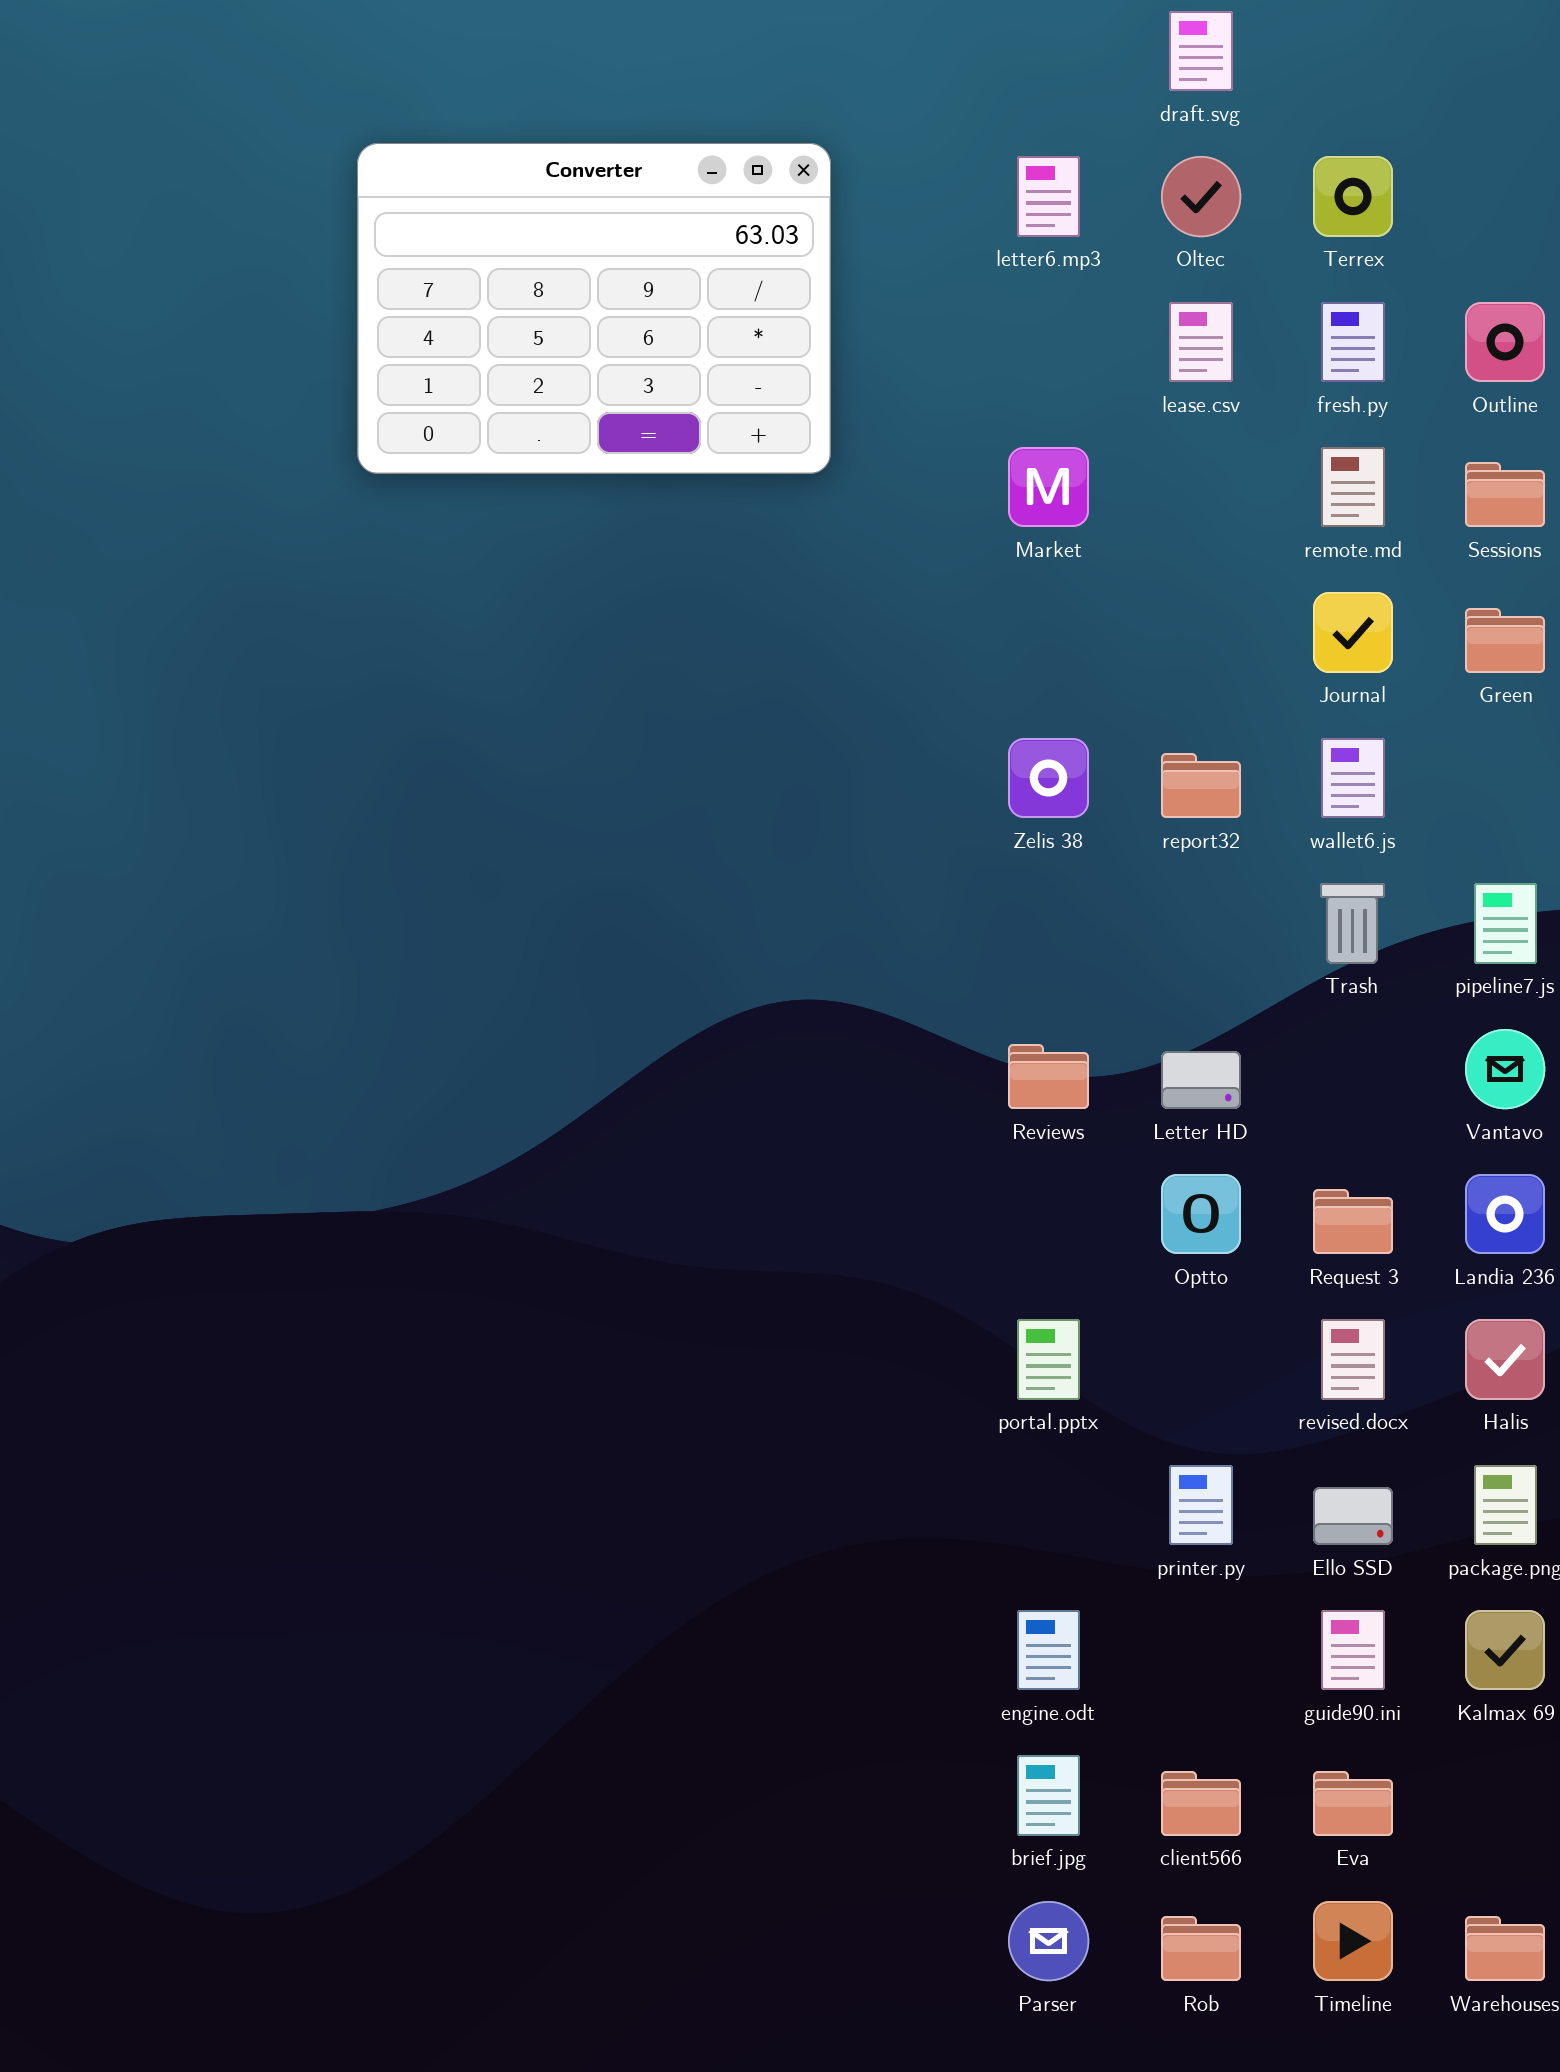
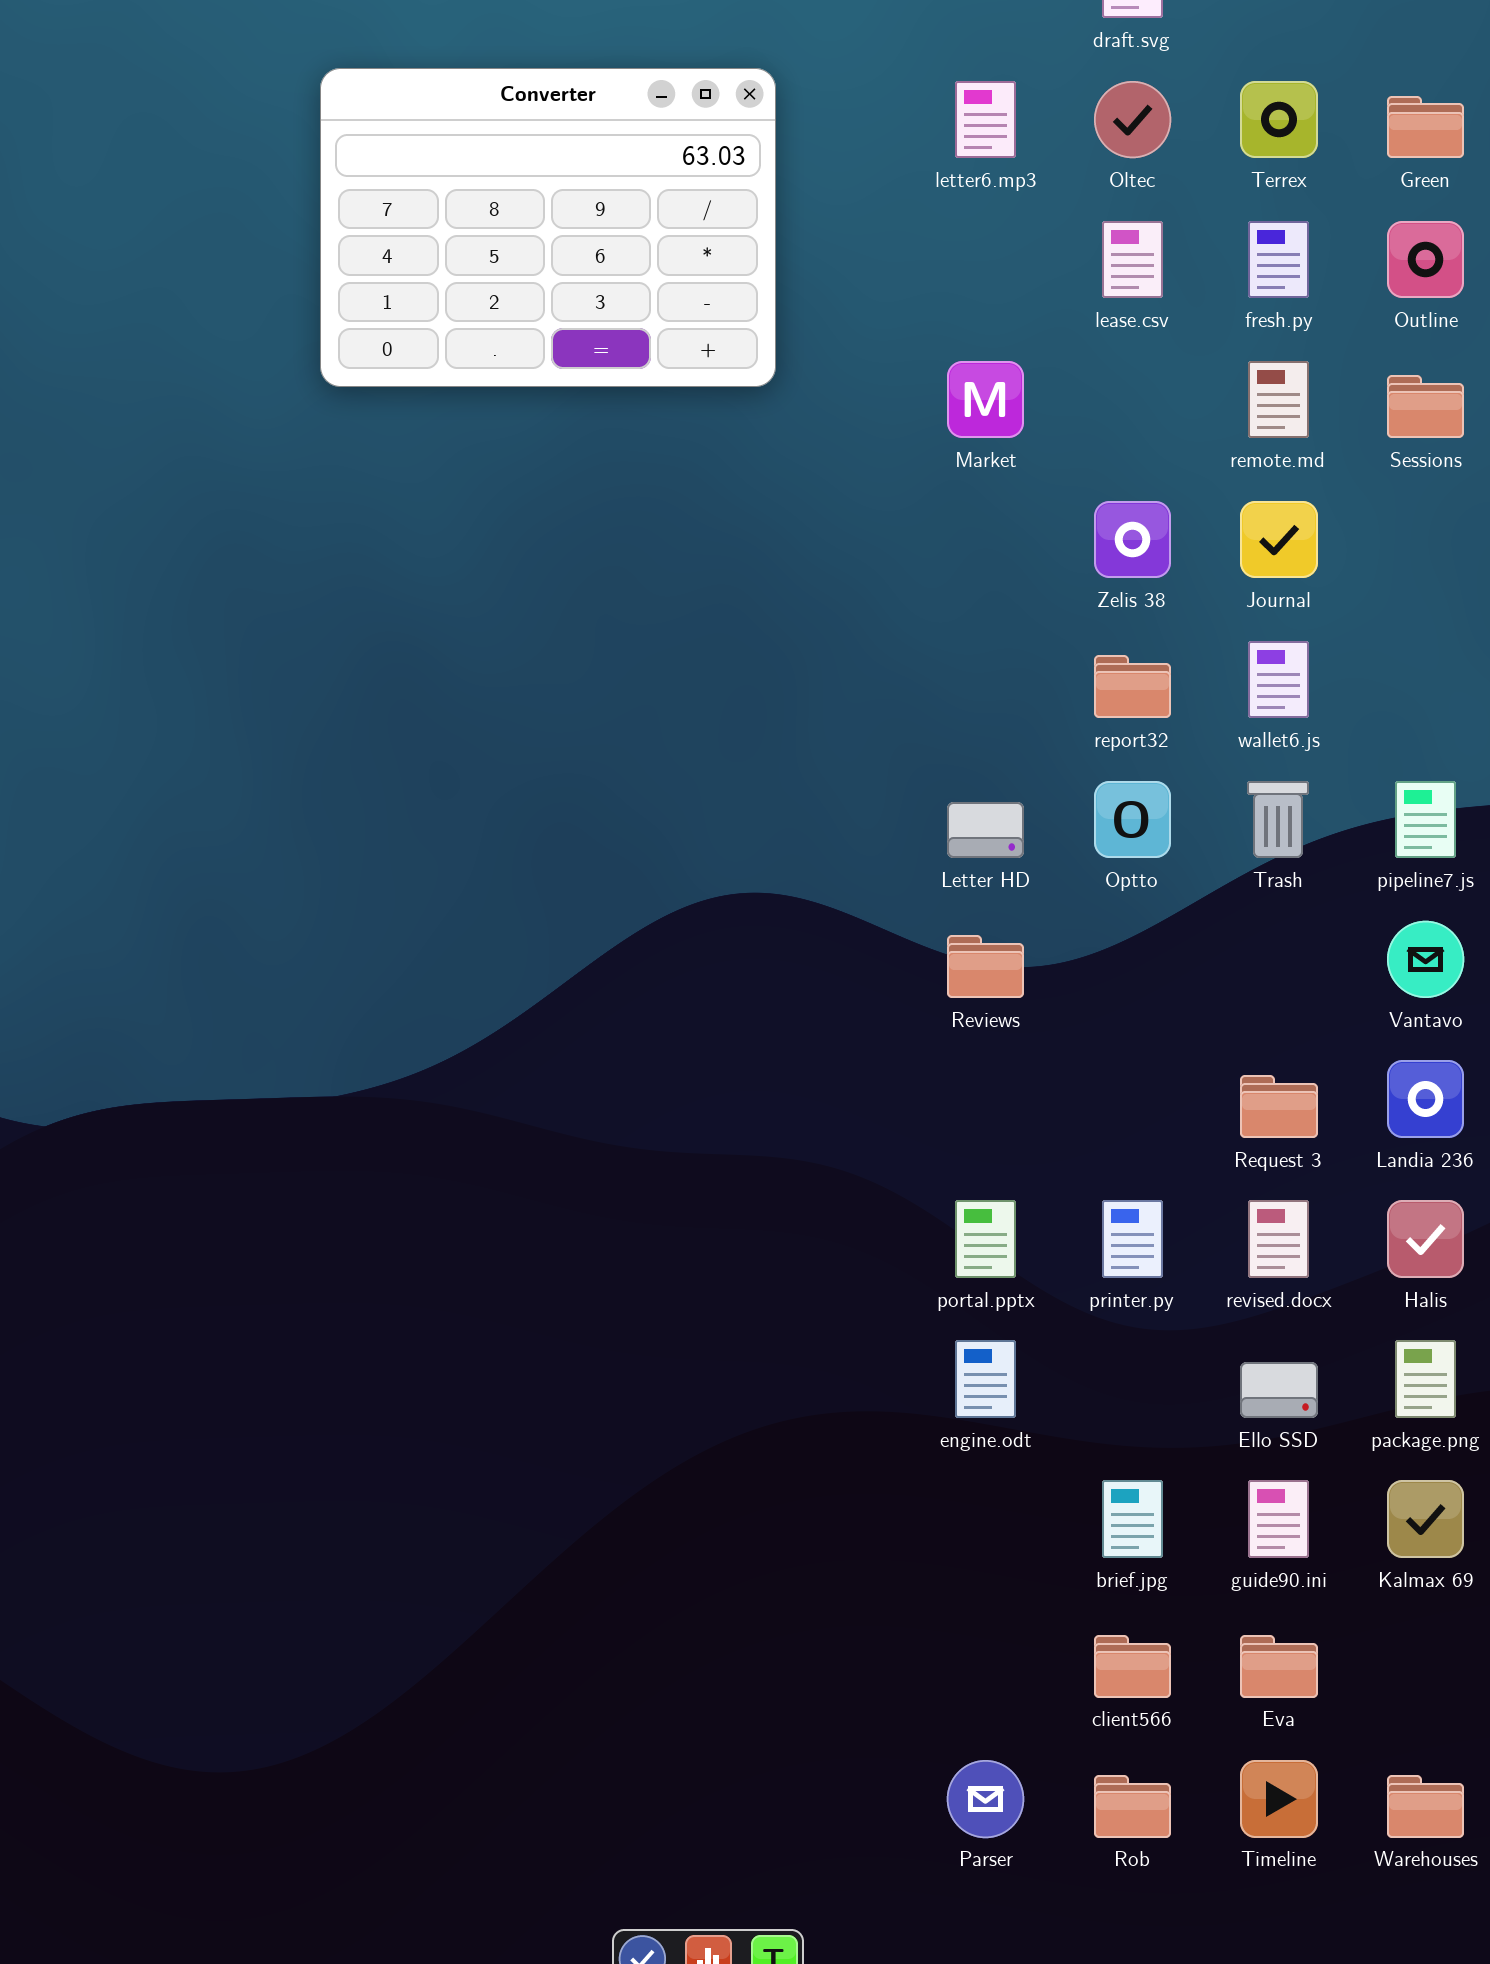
Green: [1465,608,1545,673] -> [1387,96,1464,158], moved
Zelis 38: [1008,738,1089,818] -> [1094,501,1171,578], moved
Letter HD: [1161,1051,1241,1109] -> [947,802,1024,858], moved
Optto: [1161,1174,1241,1254] -> [1094,781,1171,858], moved
printer.py: [1169,1465,1233,1545] -> [1102,1200,1163,1278], moved
engine.odt: [1017,1610,1080,1690] -> [955,1340,1016,1418], moved
brief.jpg: [1017,1755,1080,1836] -> [1102,1480,1163,1558], moved

